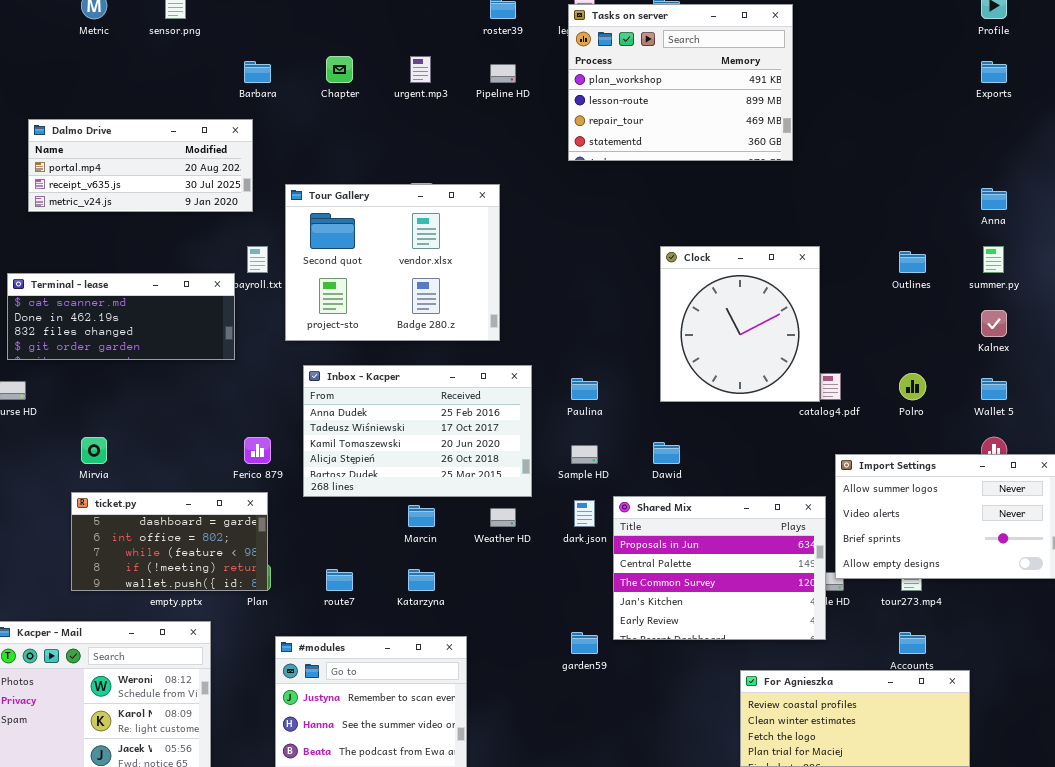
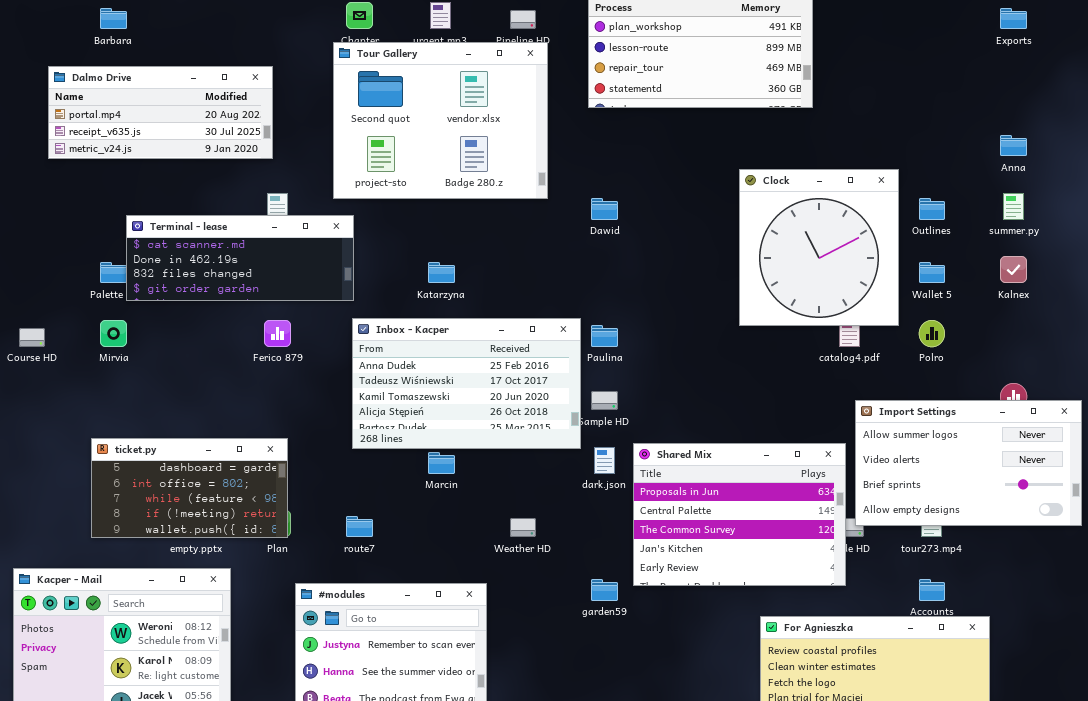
Barbara: [244,61,271,83] -> [100,8,127,29], moved
Tour Gallery: [285,184,500,341] -> [333,42,548,199], moved
Clock: [660,246,820,402] -> [739,169,899,326], moved
Terminal - lease: [7,273,235,360] -> [126,215,354,301], moved
Inbox - Kacper: [303,365,532,497] -> [352,318,581,449], moved
Wallet 5: [981,378,1007,400] -> [919,262,945,283], moved
Mirvia: [81,437,107,464] -> [100,320,127,347], moved
Ferico 879: [244,437,271,464] -> [264,320,291,347], moved
Dawid: [653,442,680,464] -> [591,198,618,220], moved
Weather HD: [490,508,516,527] -> [510,518,536,537], moved
Katarzyna: [408,569,435,591] -> [428,262,455,283], moved

